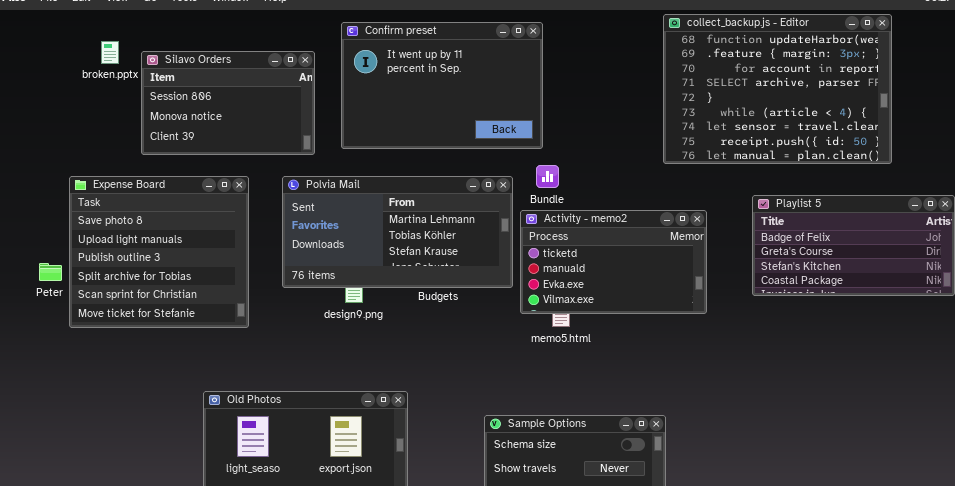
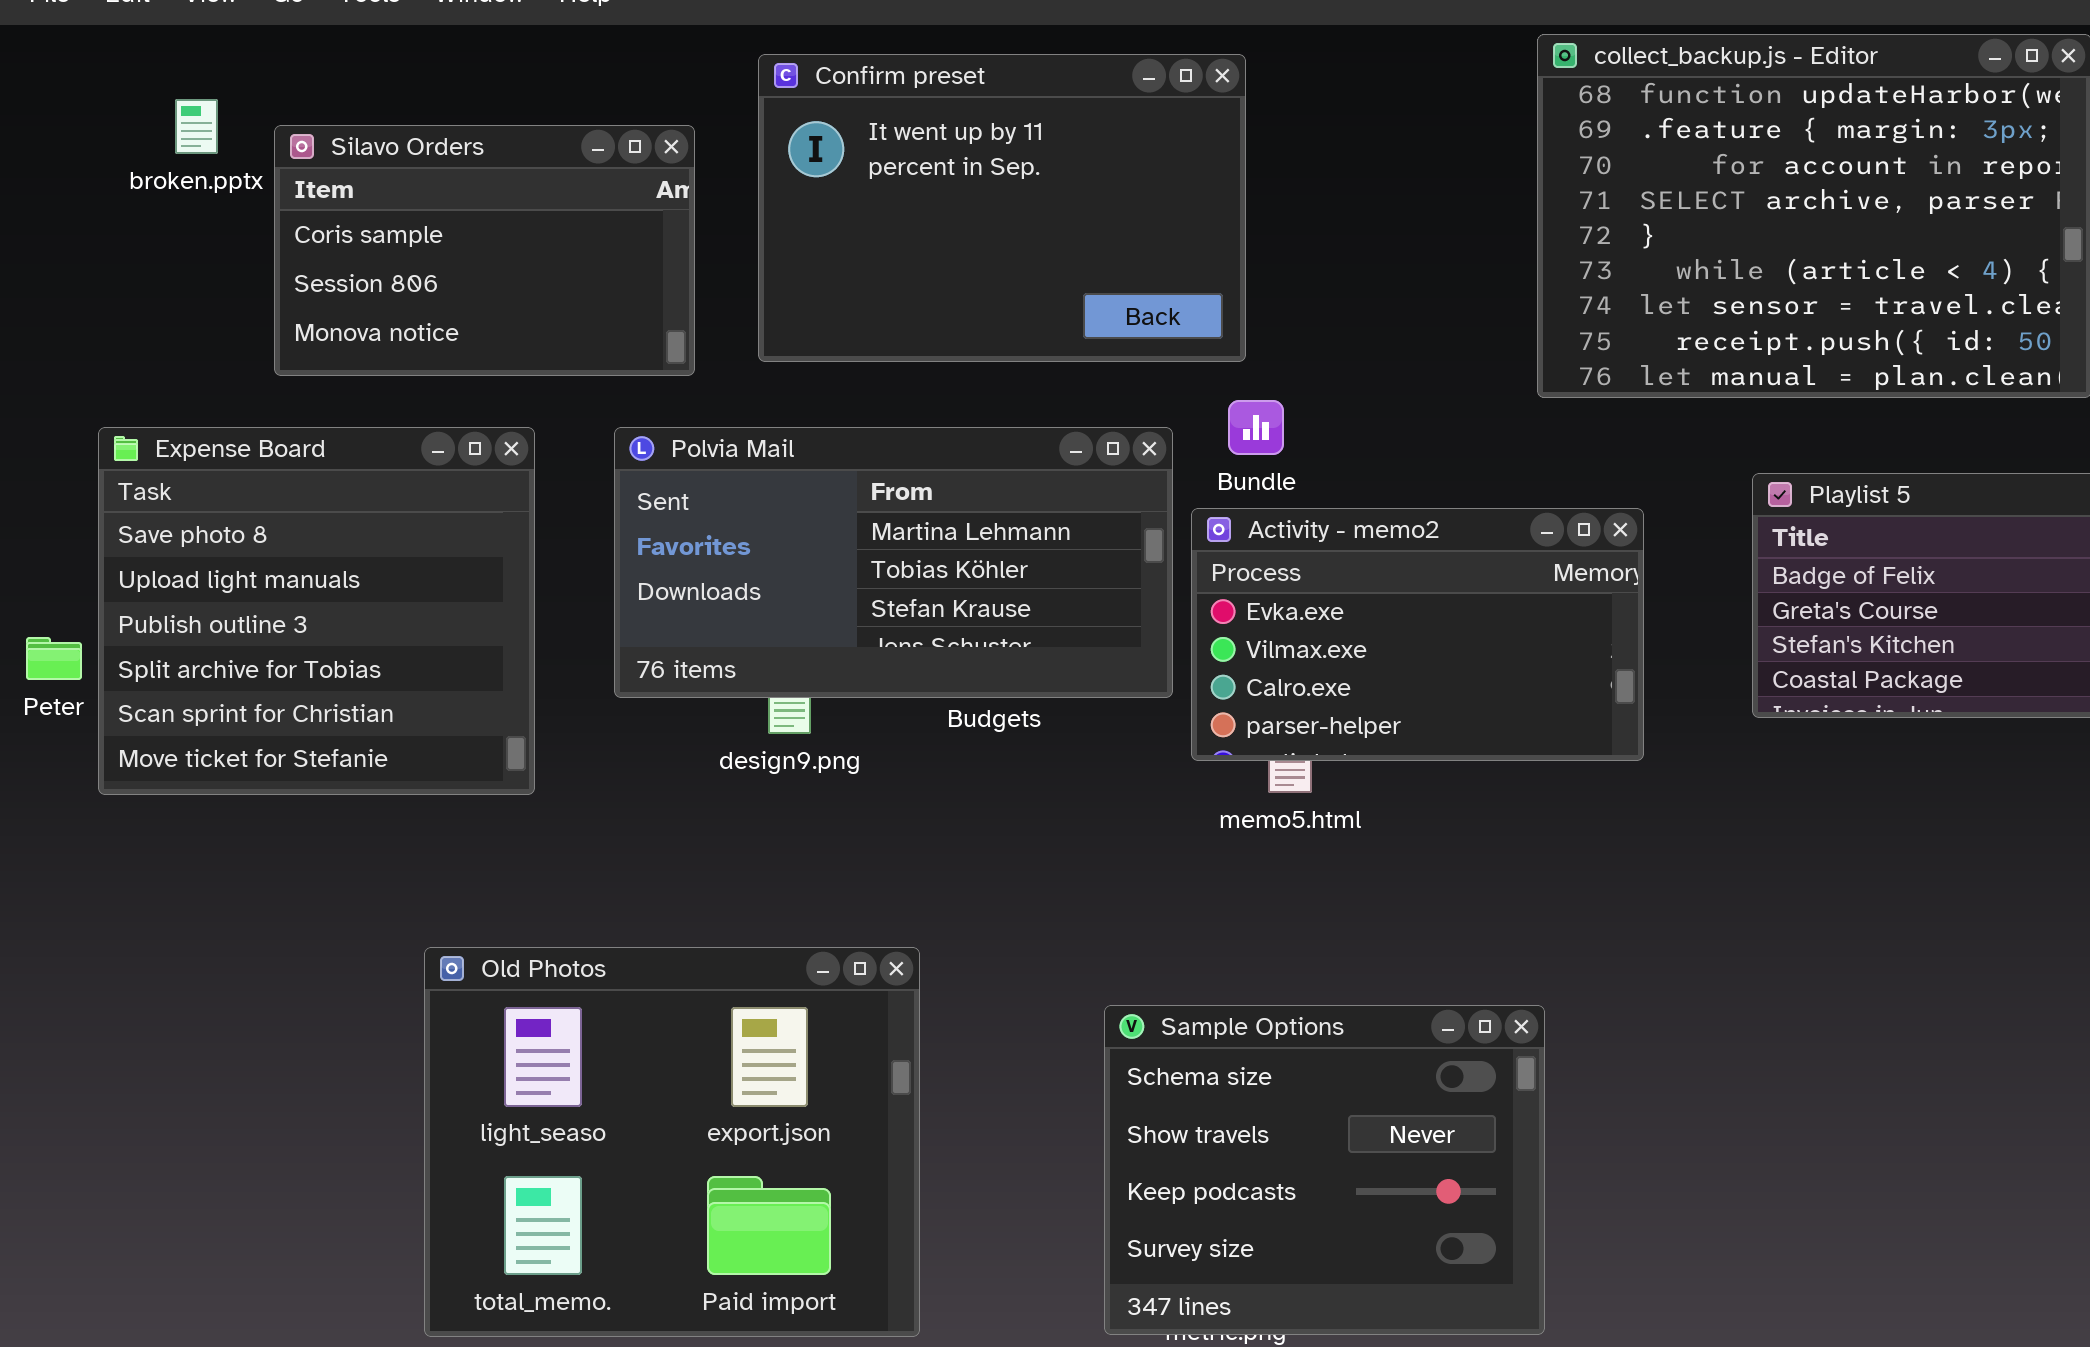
Silavo Orders: [141,51,315,155] -> [274,125,695,376], scrolled up 1 row
Activity - memo2: [520,210,707,314] -> [1191,508,1644,761], scrolled down 2 rows

